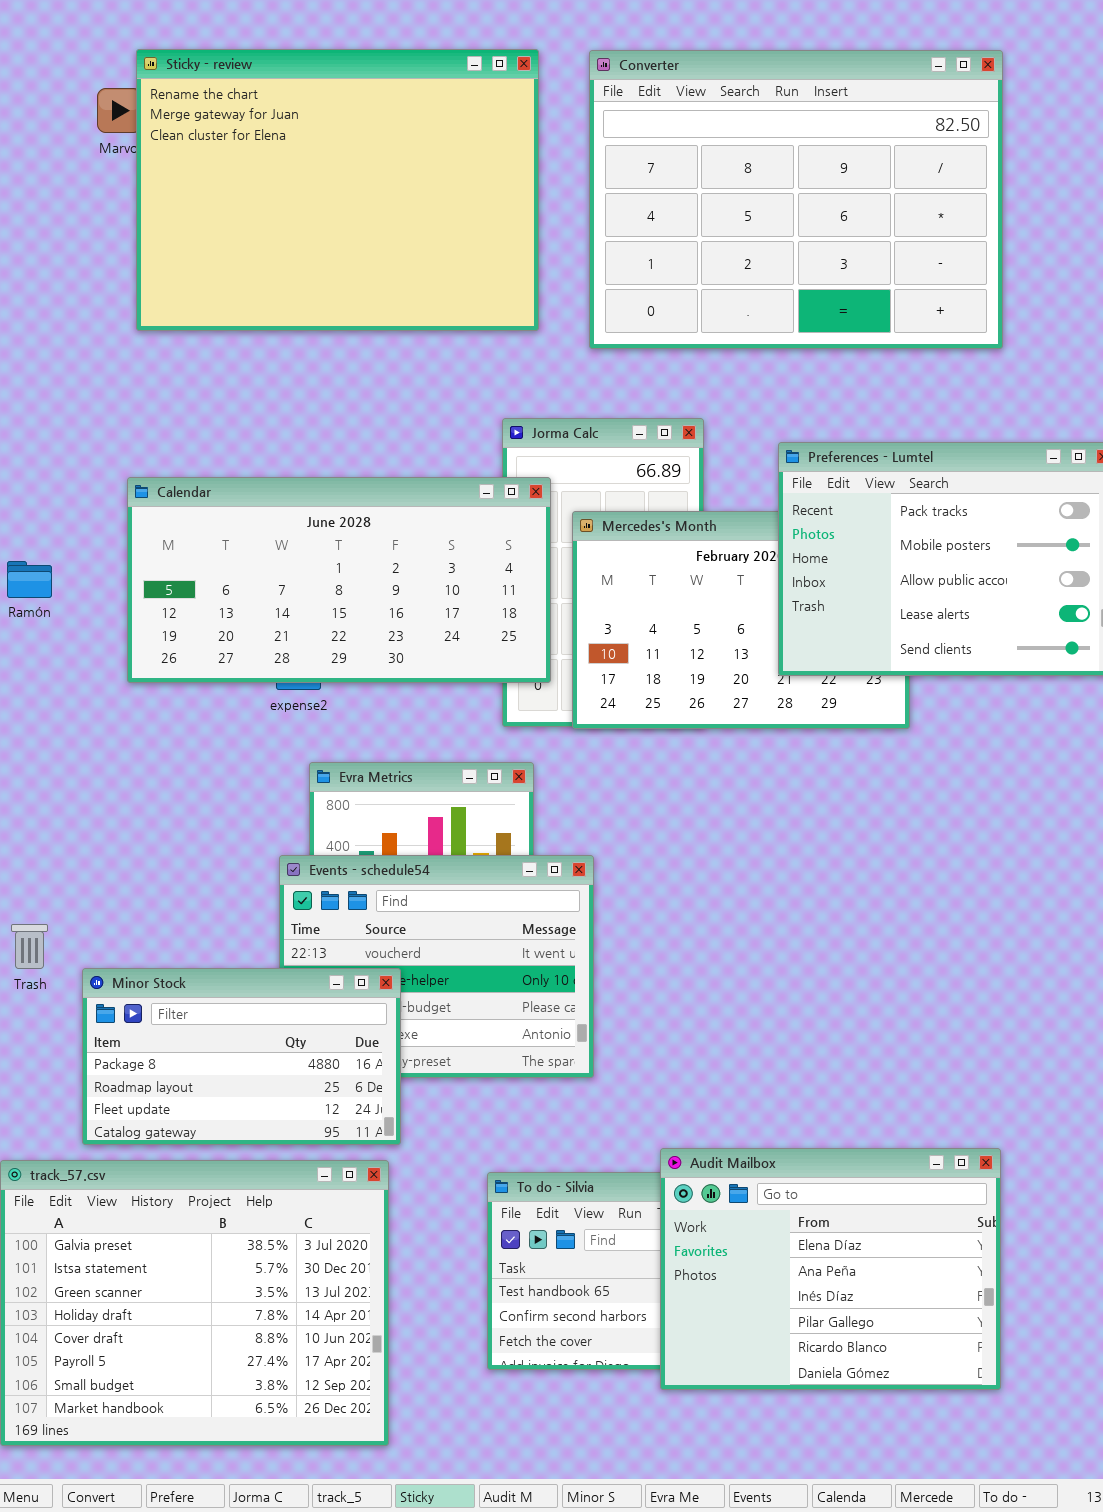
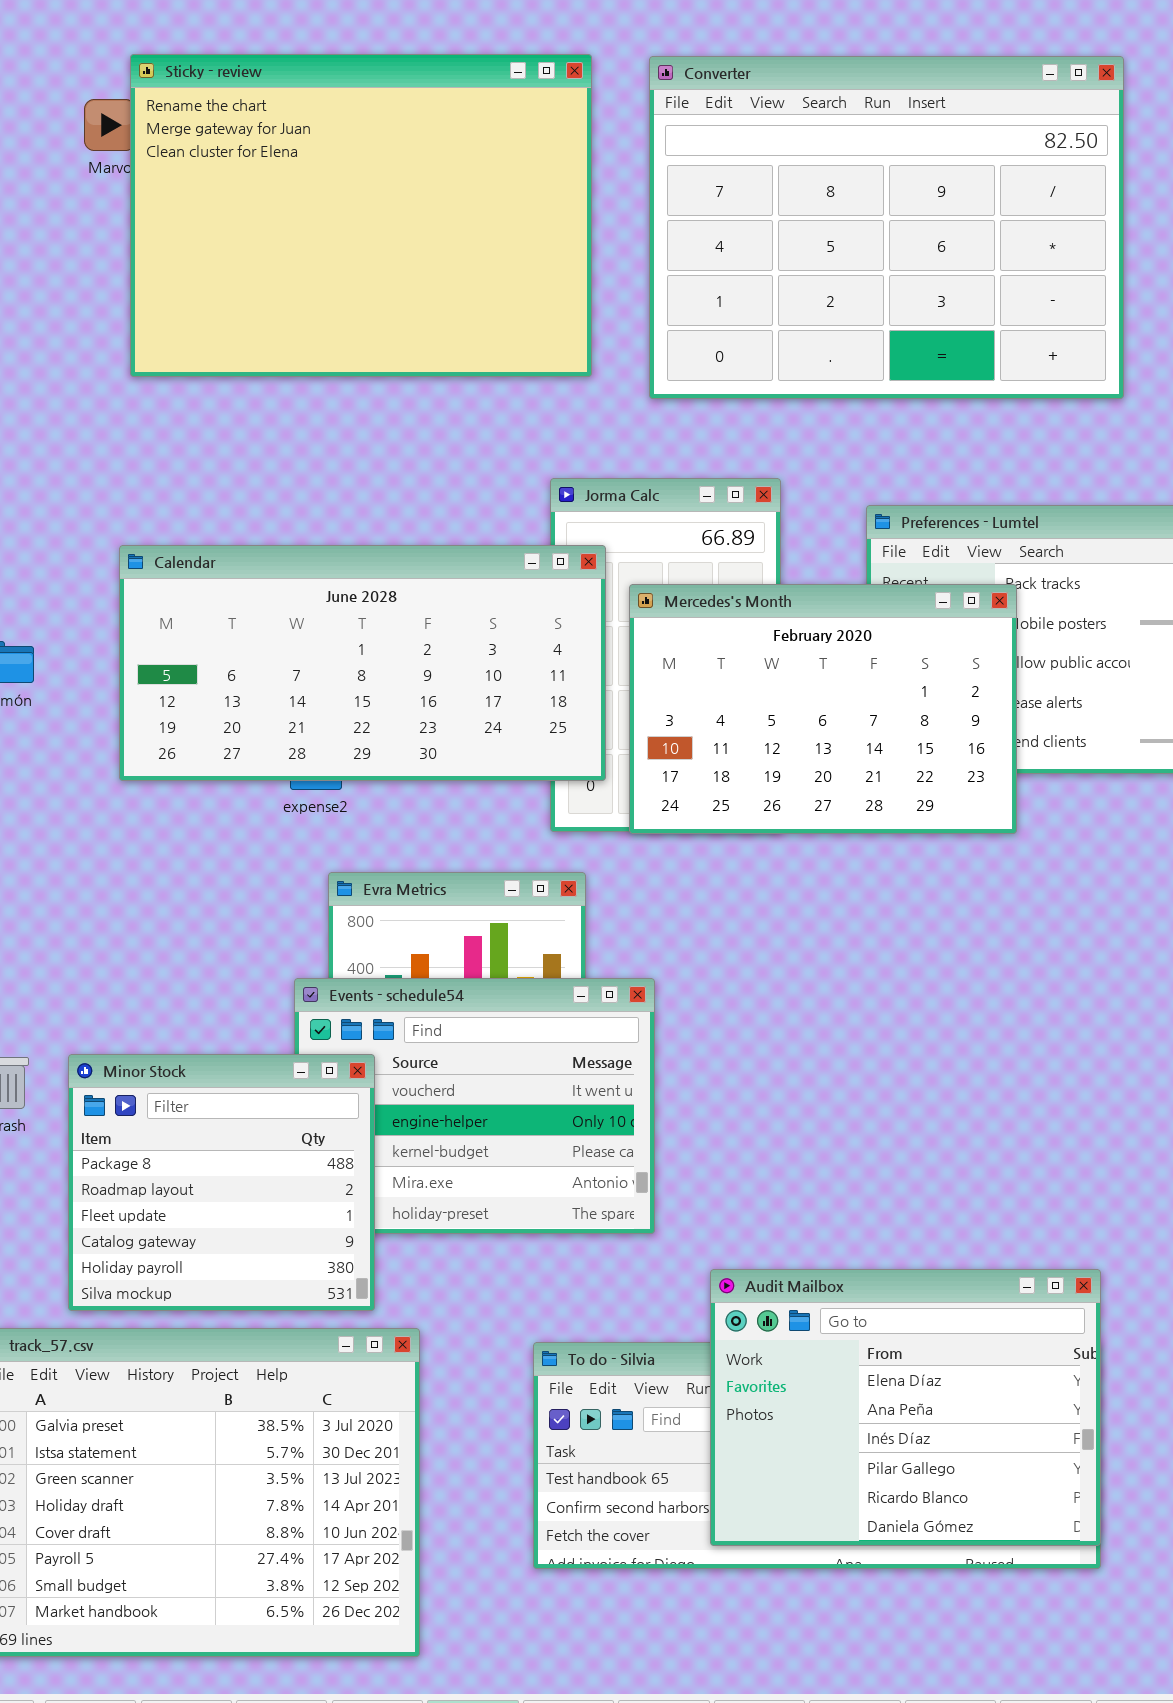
Mercedes's Month: [572,511,910,729] -> [629,584,1017,834], raised
Minor Stock: [82,968,401,1145] -> [68,1054,375,1311], resized
Audit Mailbox: [660,1148,1001,1390] -> [710,1269,1101,1546], moved

